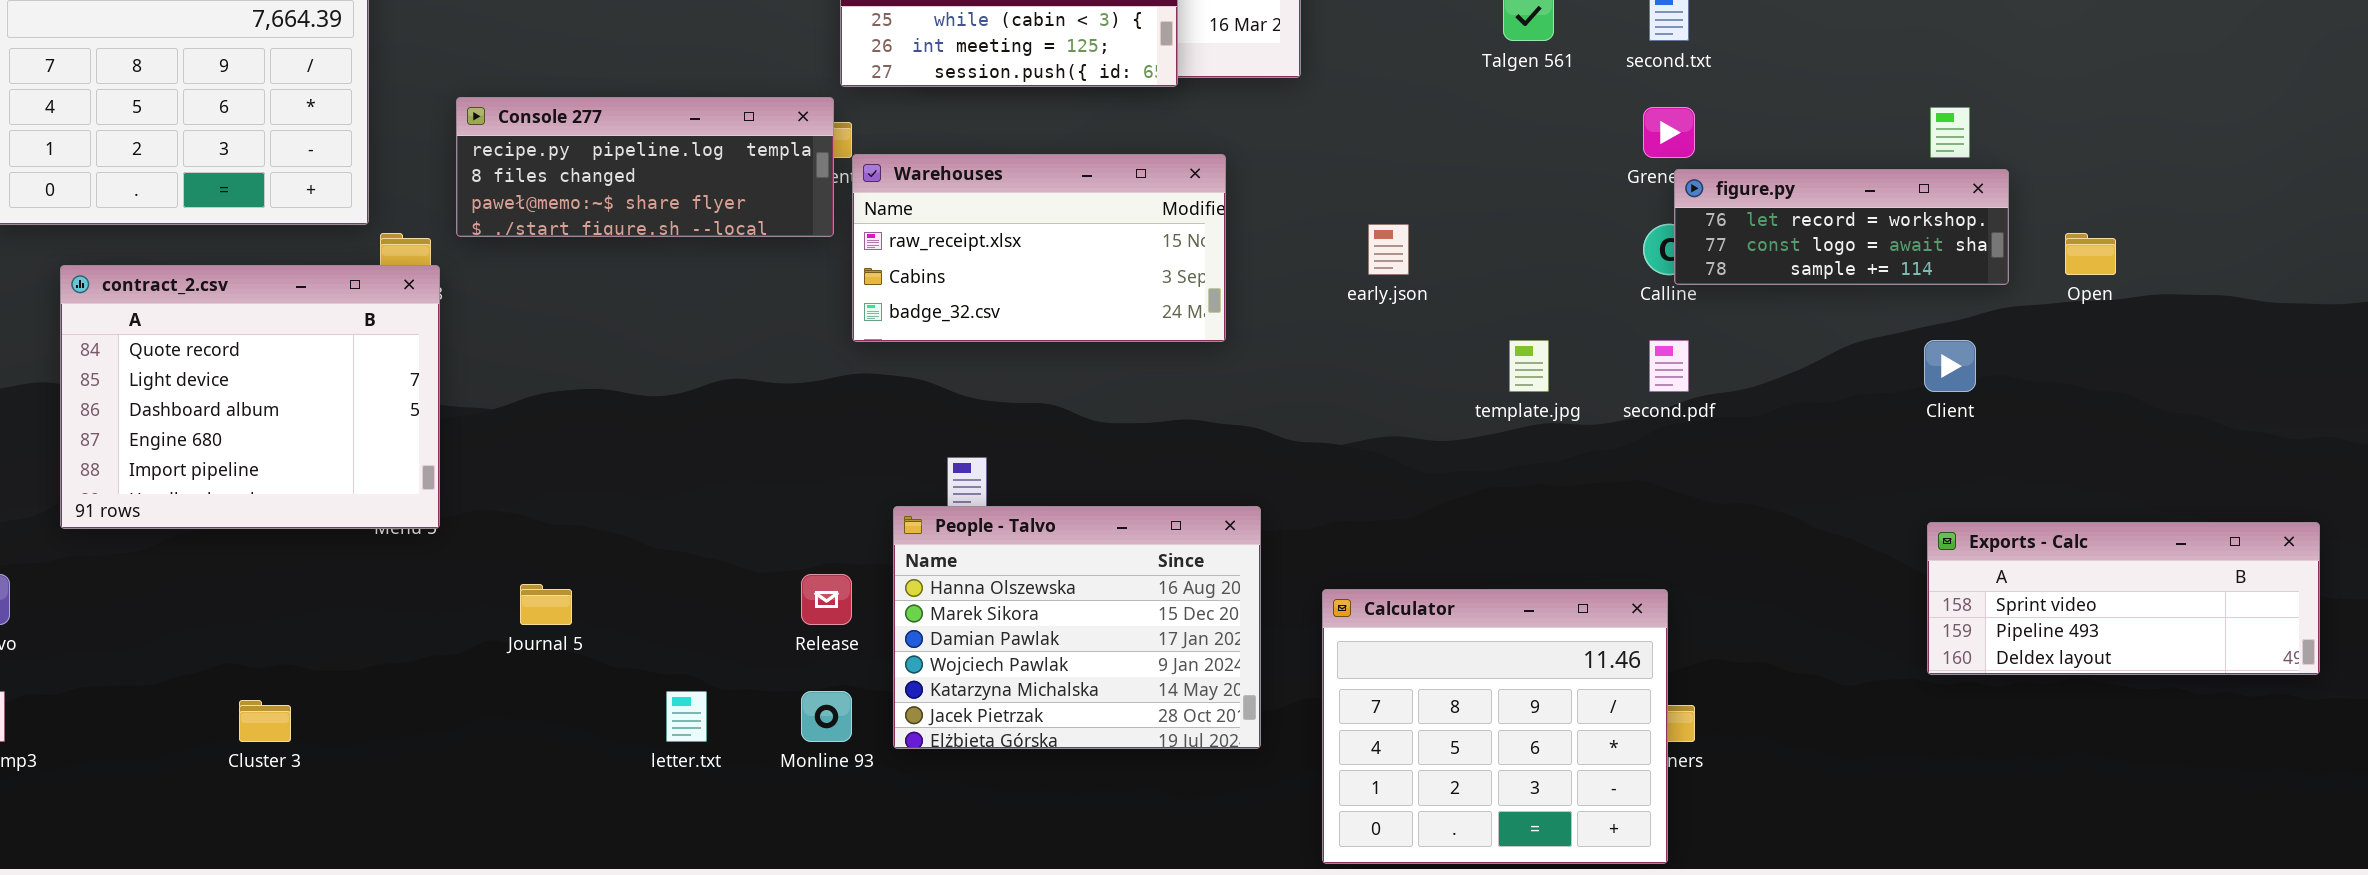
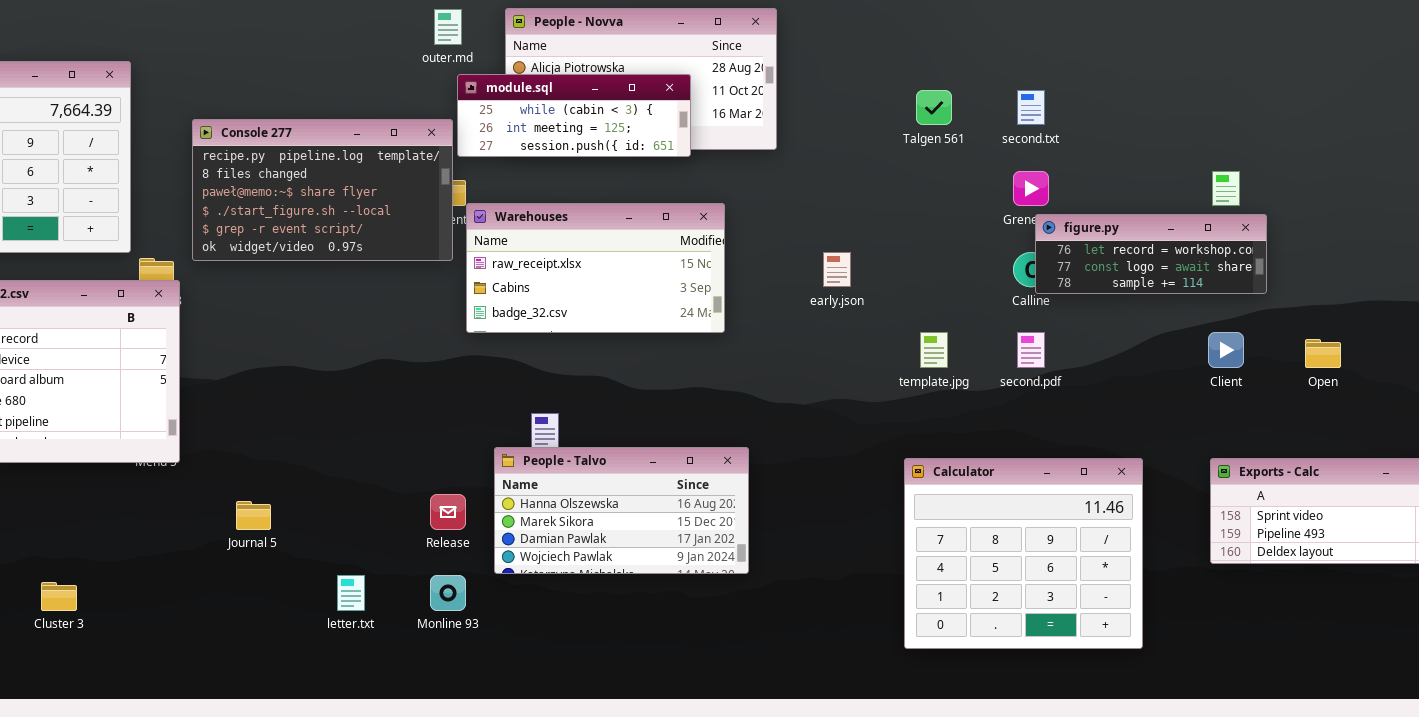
Console 277: [456,97,834,237] -> [192,119,453,261], resized
Open: [2065,233,2116,275] -> [1305,339,1341,368], moved
People - Talvo: [893,506,1261,749] -> [494,447,749,574], resized
Calculator: [1322,589,1668,864] -> [904,458,1143,649], moved

